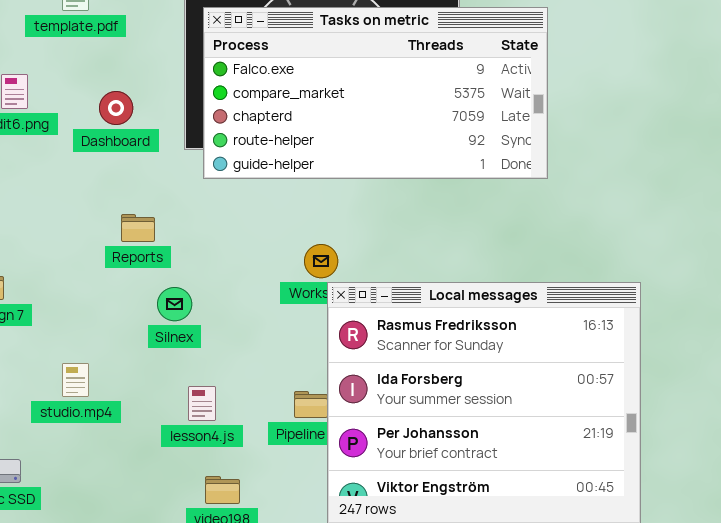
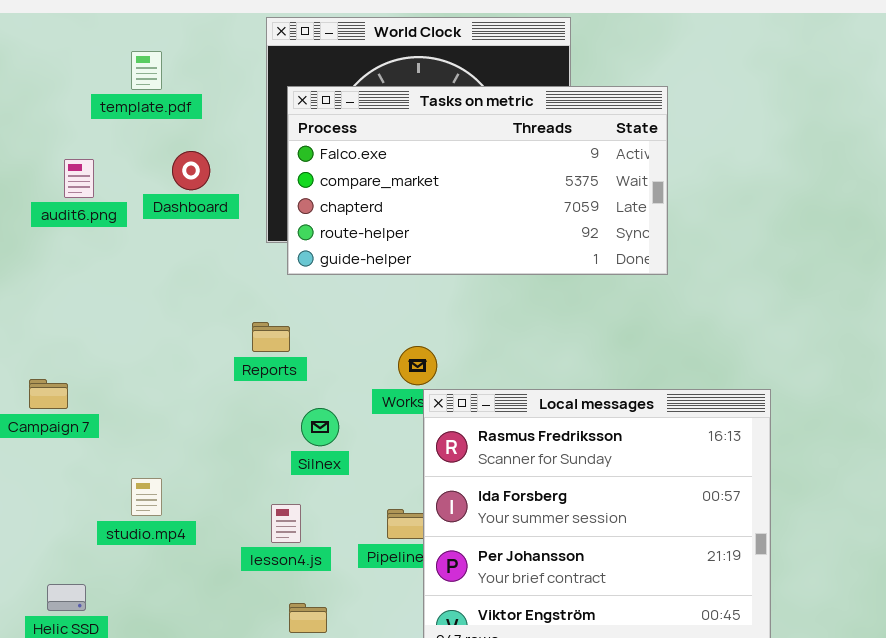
Dashboard: [99,91,133,125] -> [172,151,210,190], moved
Reports: [121,214,155,242] -> [252,322,290,352], moved
Silnex: [157,287,192,321] -> [301,408,339,446], moved

